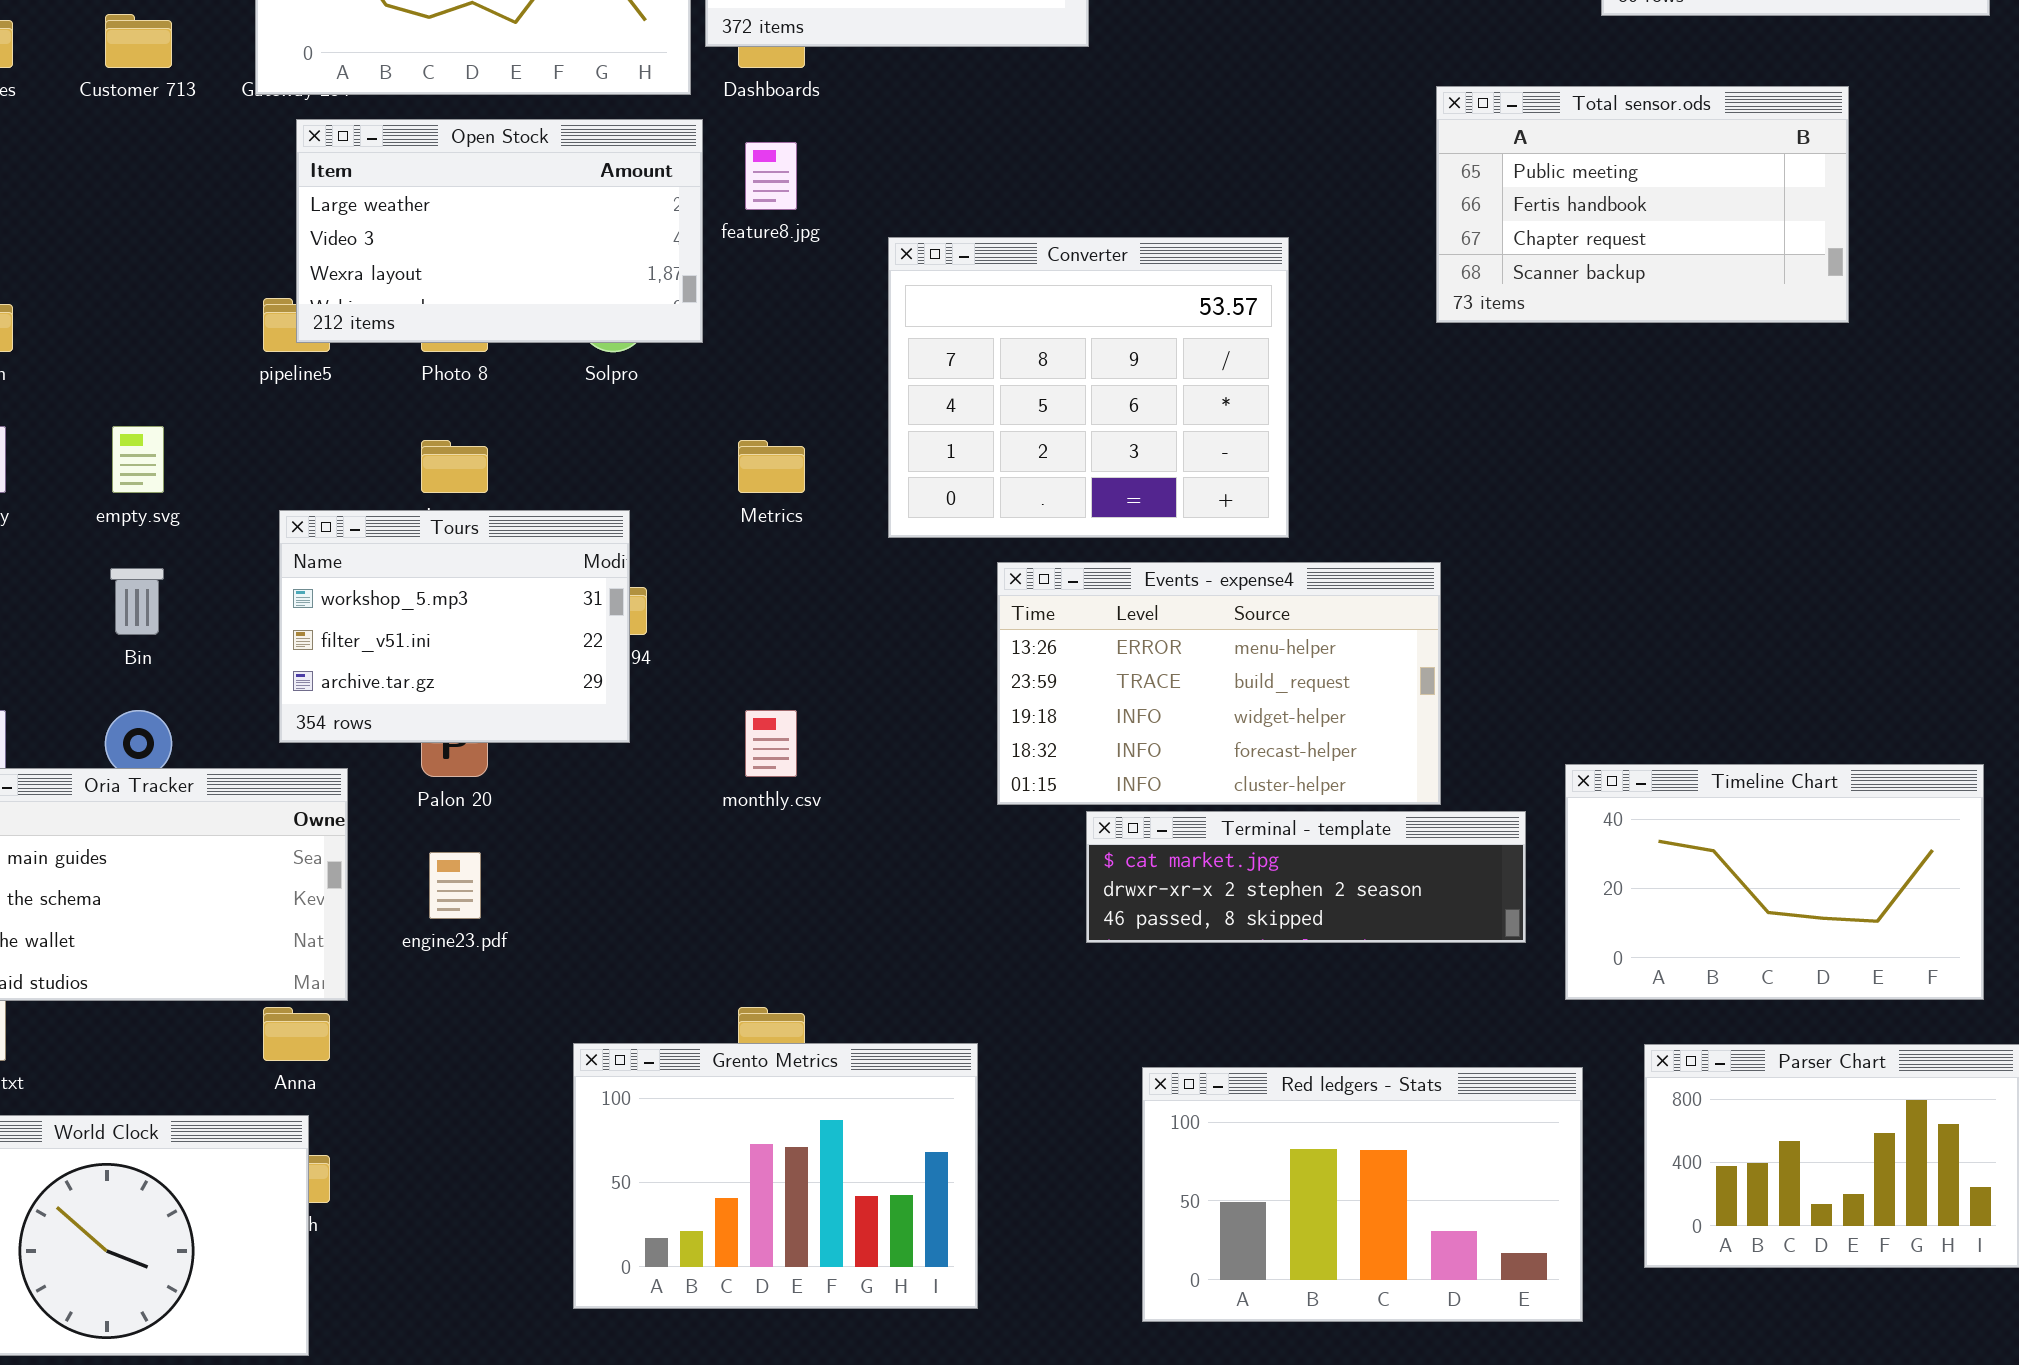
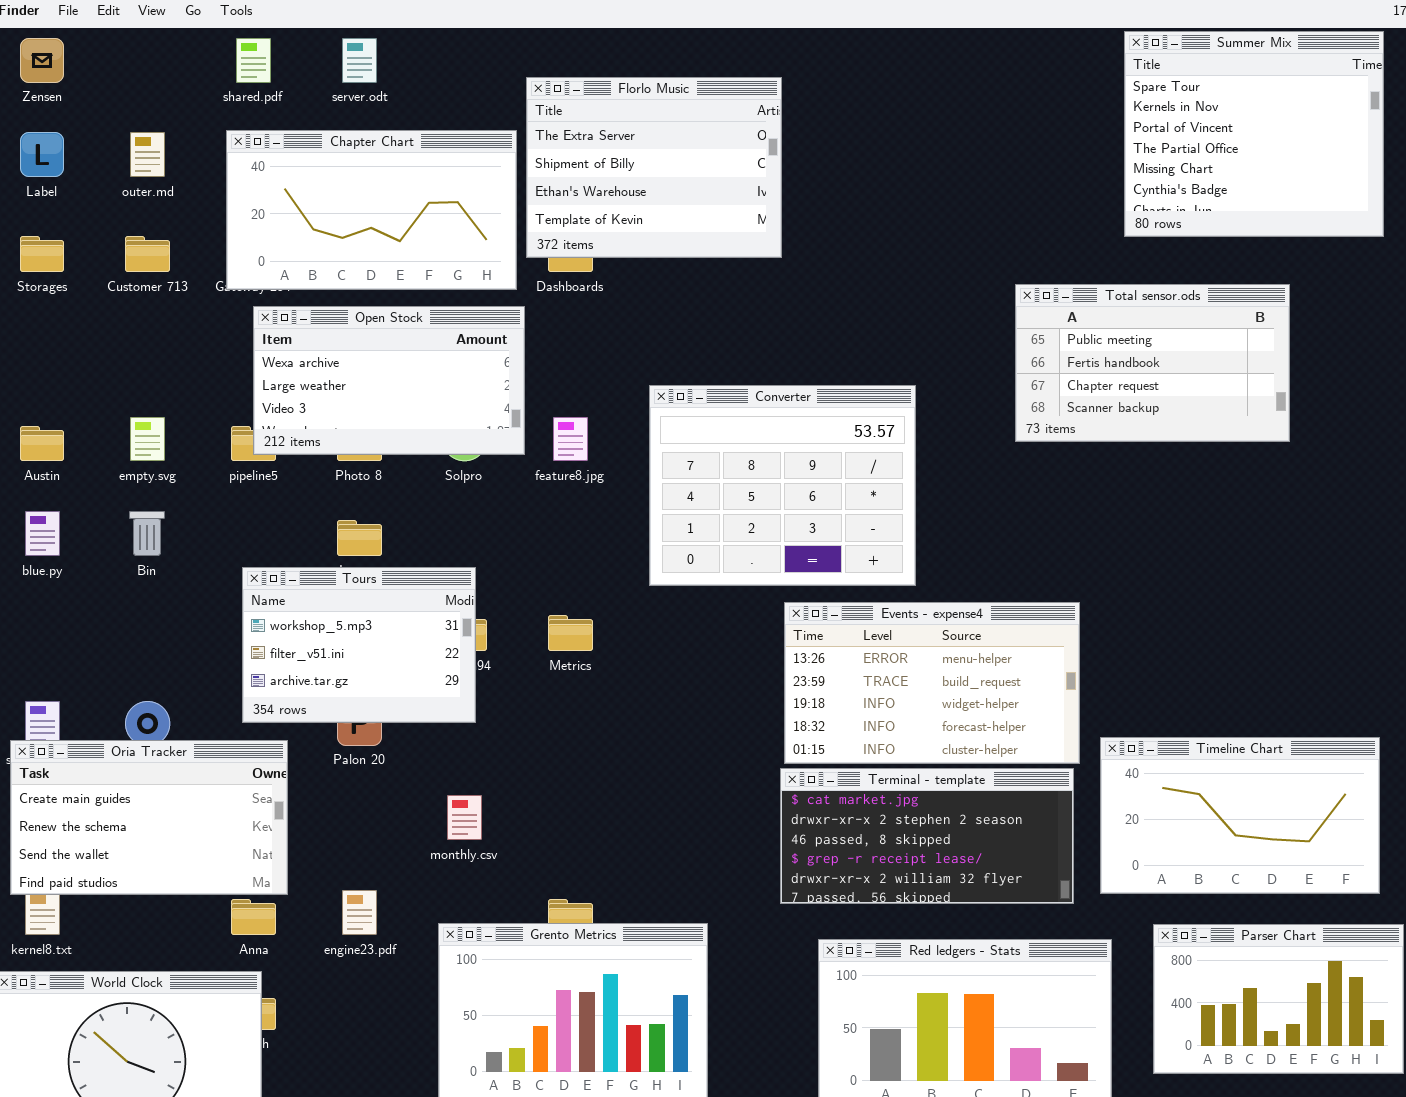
Open Stock: [296,119,703,343] -> [253,306,525,455], scrolled up 1 row
feature8.jpg: [745,142,797,210] -> [553,417,588,461], moved
empty.svg: [112,426,164,493] -> [130,417,165,461], moved
Metrics: [738,440,805,493] -> [548,615,593,651], moved
Events - expense4: [997,562,1441,805] -> [784,602,1080,764], moved
Bin: [110,568,164,635] -> [129,511,165,556], moved
monthly.csv: [745,710,797,777] -> [447,795,482,840], moved
Terminal - template: [1086,811,1526,943] -> [780,768,1074,904], resized
engine23.pdf: [429,852,481,919] -> [342,890,377,935], moved

